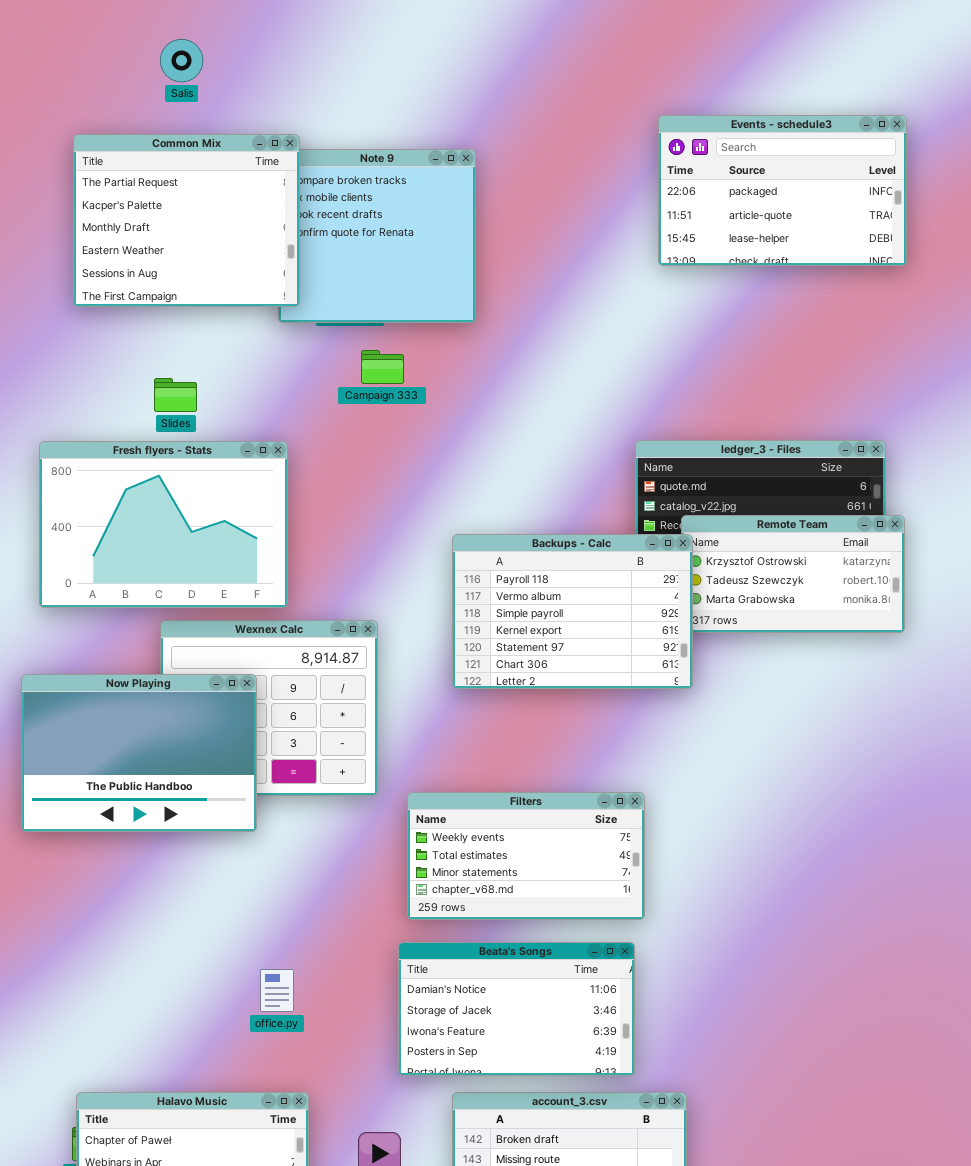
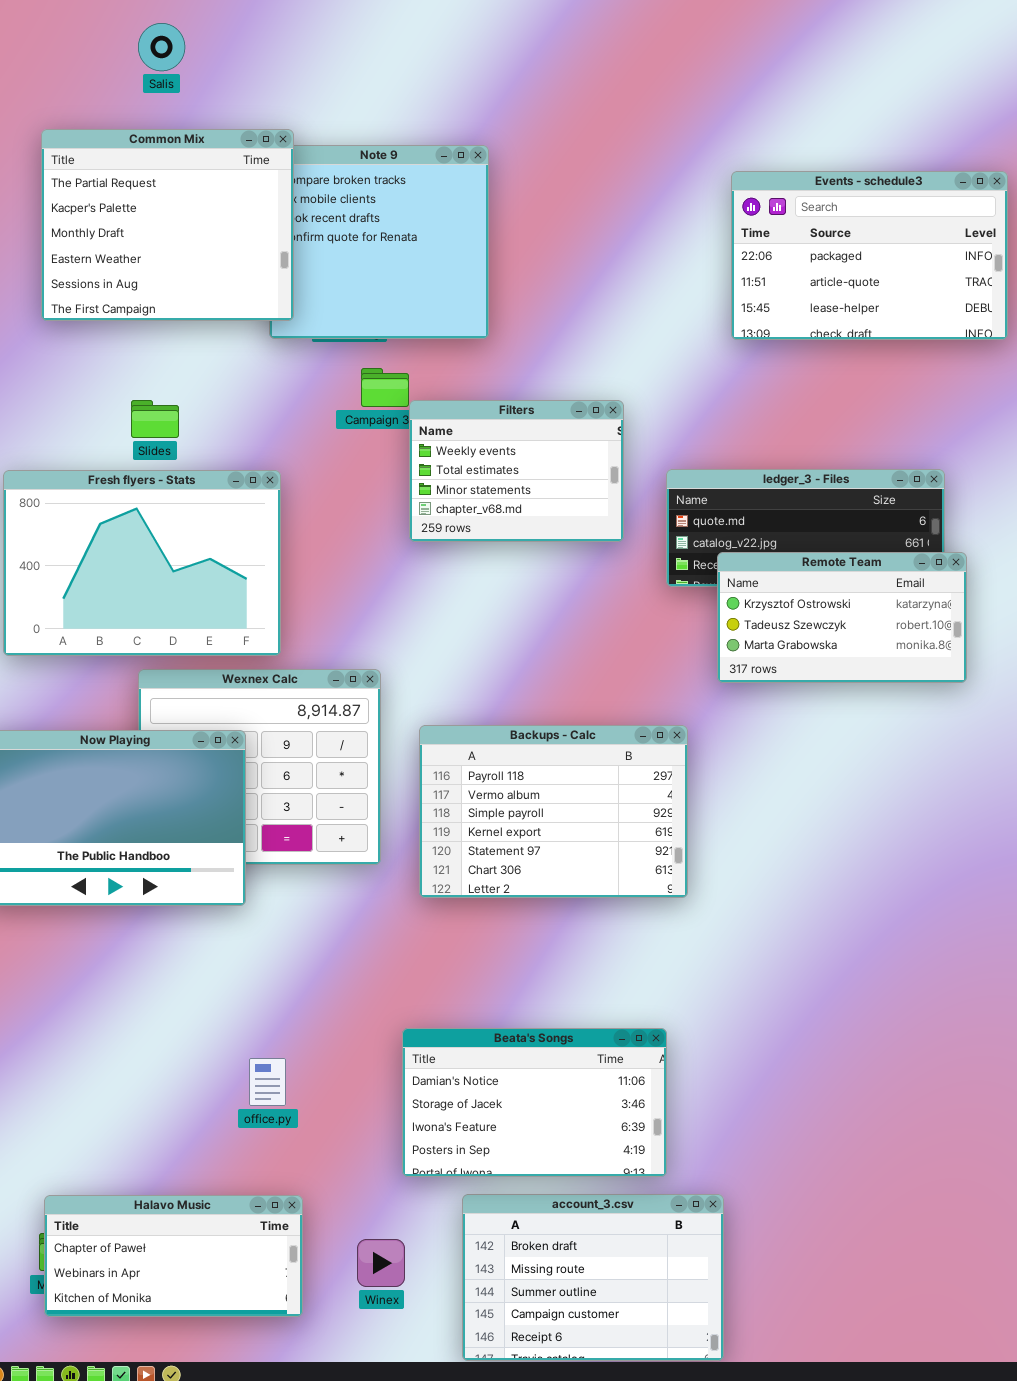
Events - schedule3: [658,115,907,266] -> [731,171,1008,340], moved
Backups - Calc: [452,534,693,689] -> [419,725,688,898], moved
Filters: [407,792,645,920] -> [409,400,624,542], moved, resized

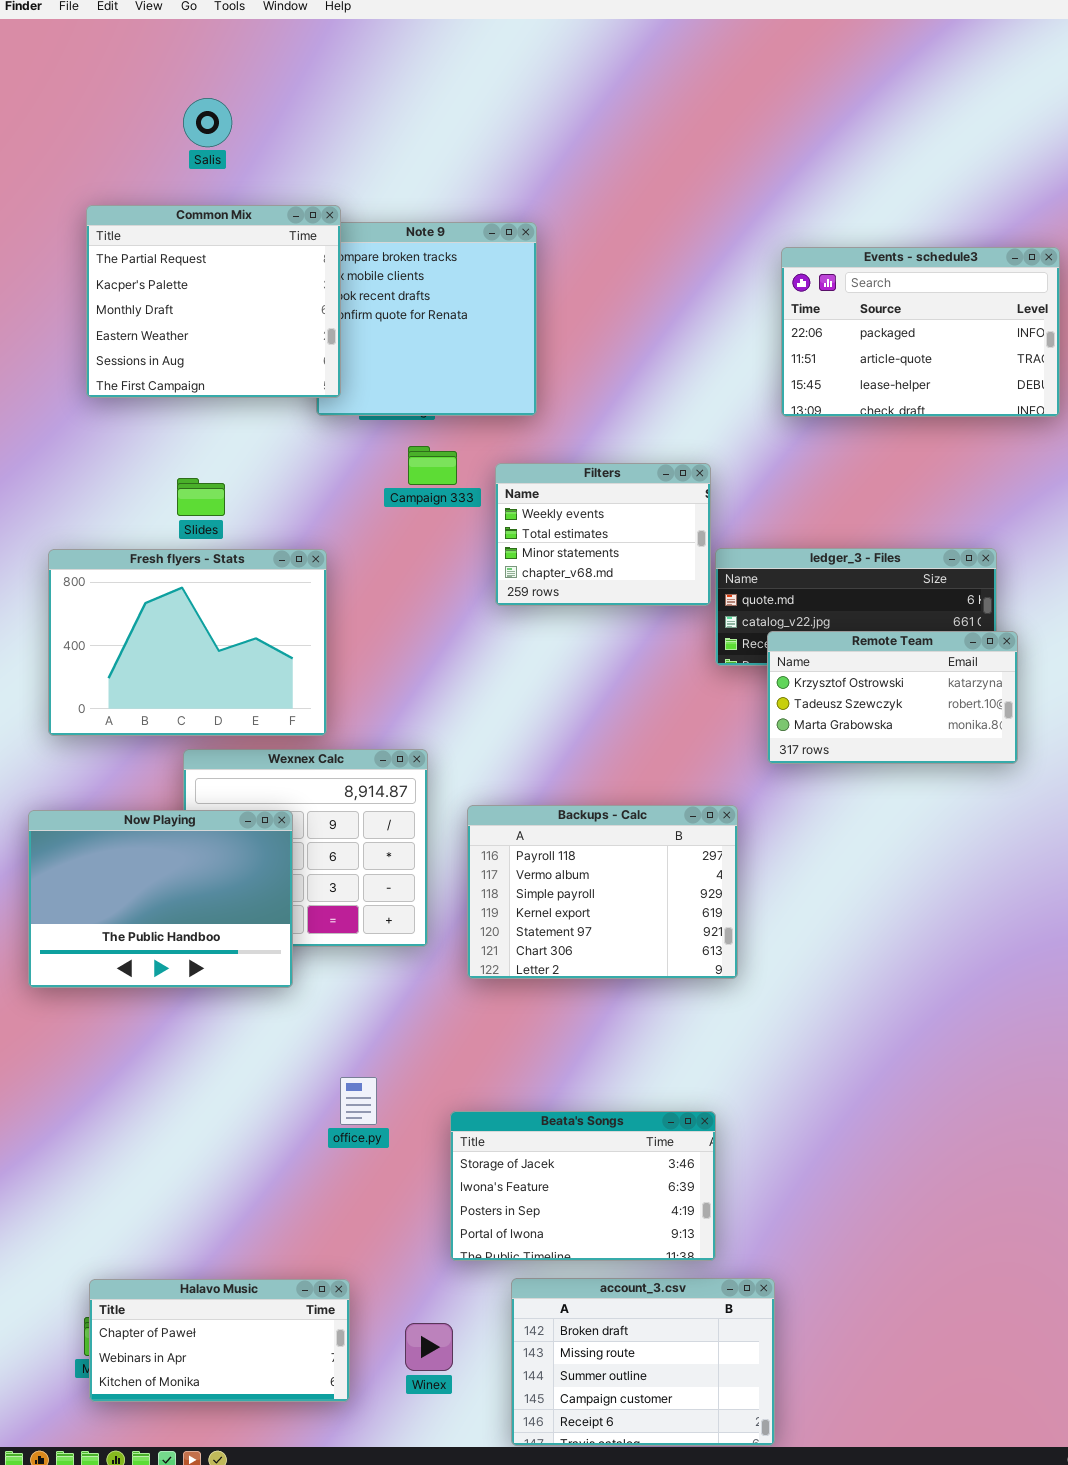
Filters: [409,400,624,542] -> [495,463,711,606], moved
Beata's Songs: [402,1028,667,1177] -> [450,1111,716,1261], scrolled down 1 row
office.py: [249,1058,286,1106] -> [340,1077,377,1125], moved

